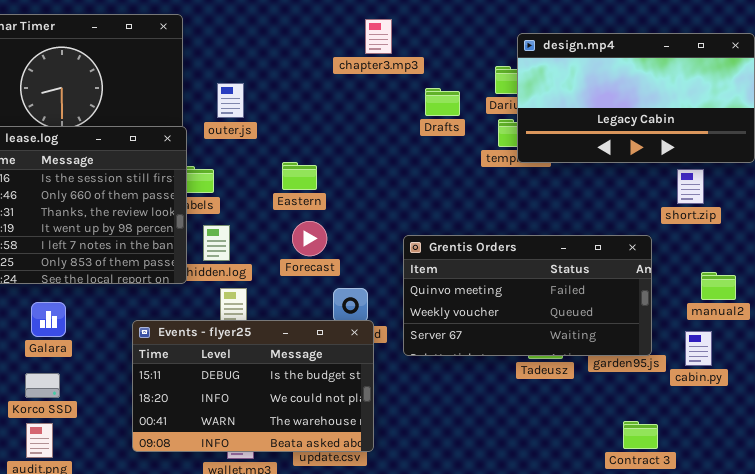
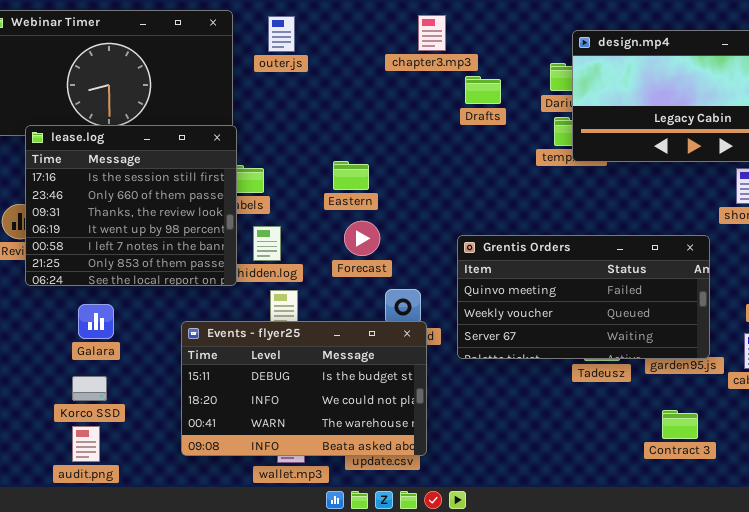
outer.js: [217,83,244,118] -> [268,16,295,52], moved
Drafts: [425,88,460,116] -> [465,76,501,104], moved
Contract 3: [623,421,658,449] -> [662,410,698,439], moved

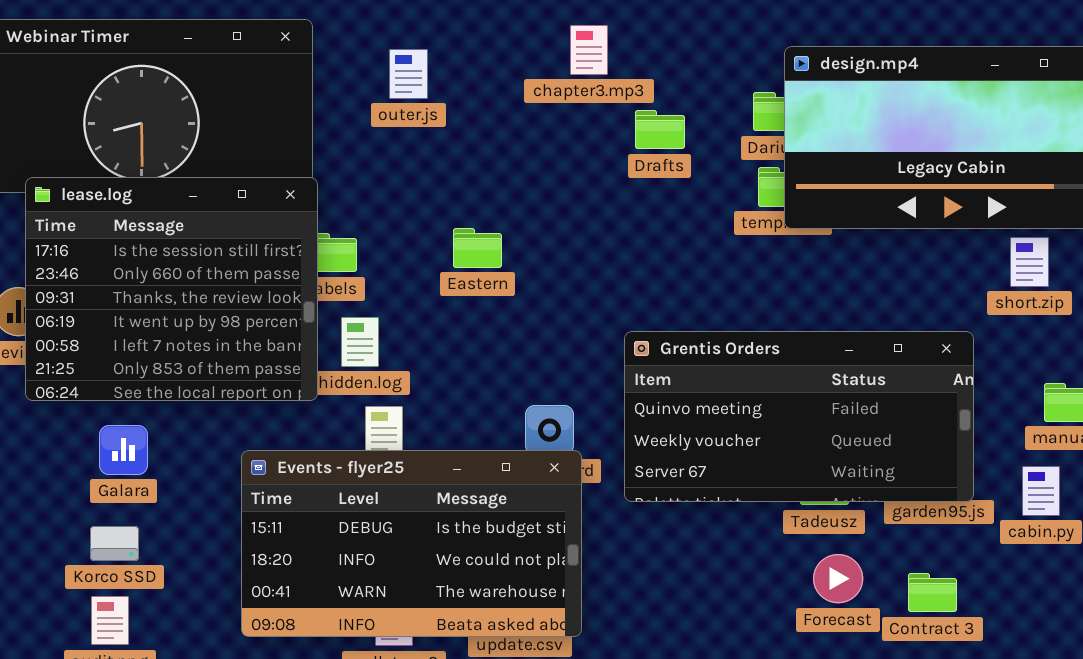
outer.js: [268,16,295,52] -> [389,49,428,99], moved
Forecast: [344,221,380,256] -> [813,554,863,603], moved

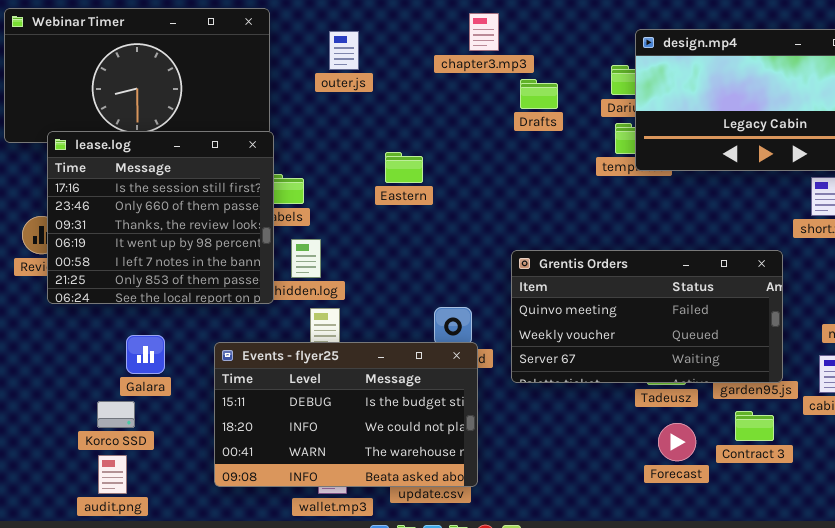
Eastern: [453,228,502,268] -> [385,152,423,183], moved
Galara: [99,425,148,475] -> [126,335,165,374], moved
Contract 3: [908,573,957,612] -> [735,411,774,441], moved

